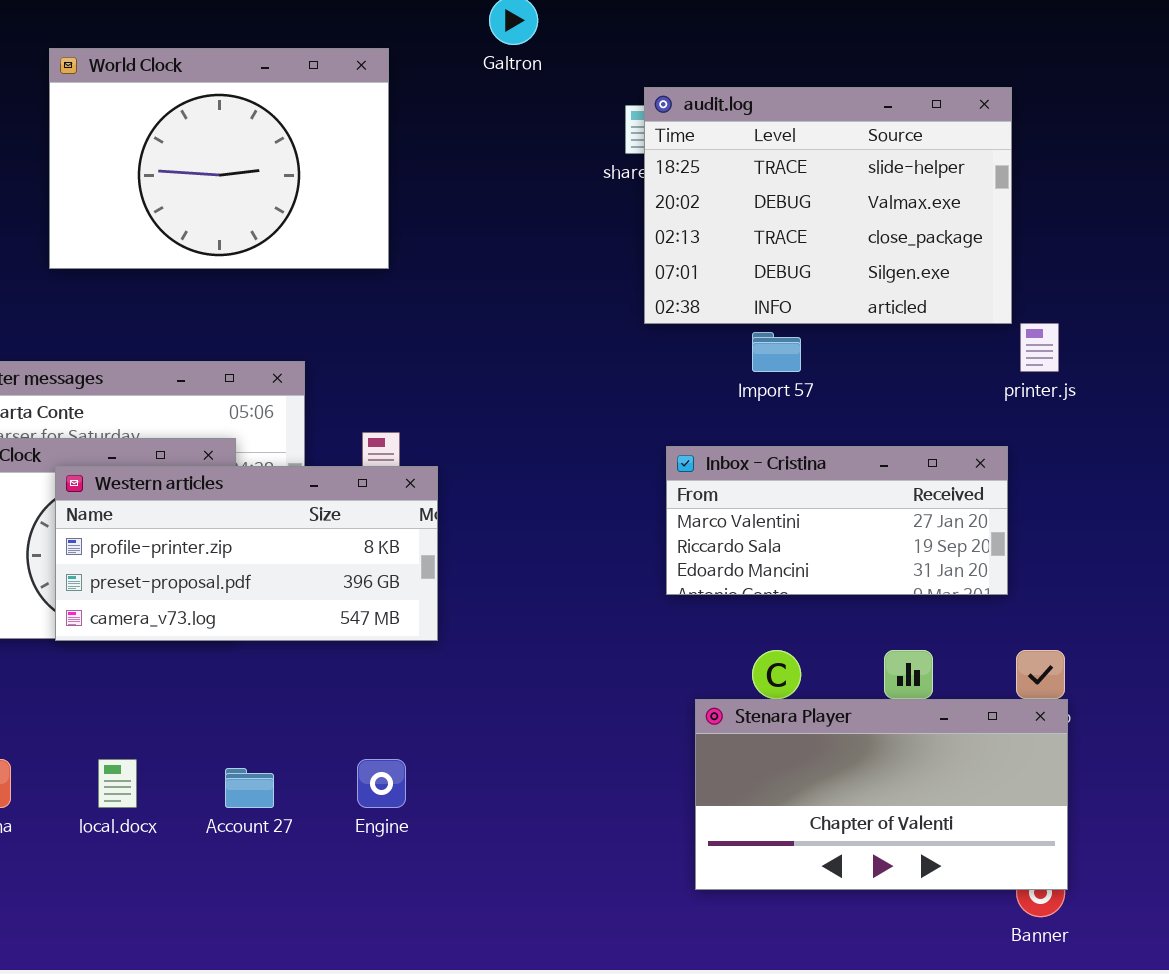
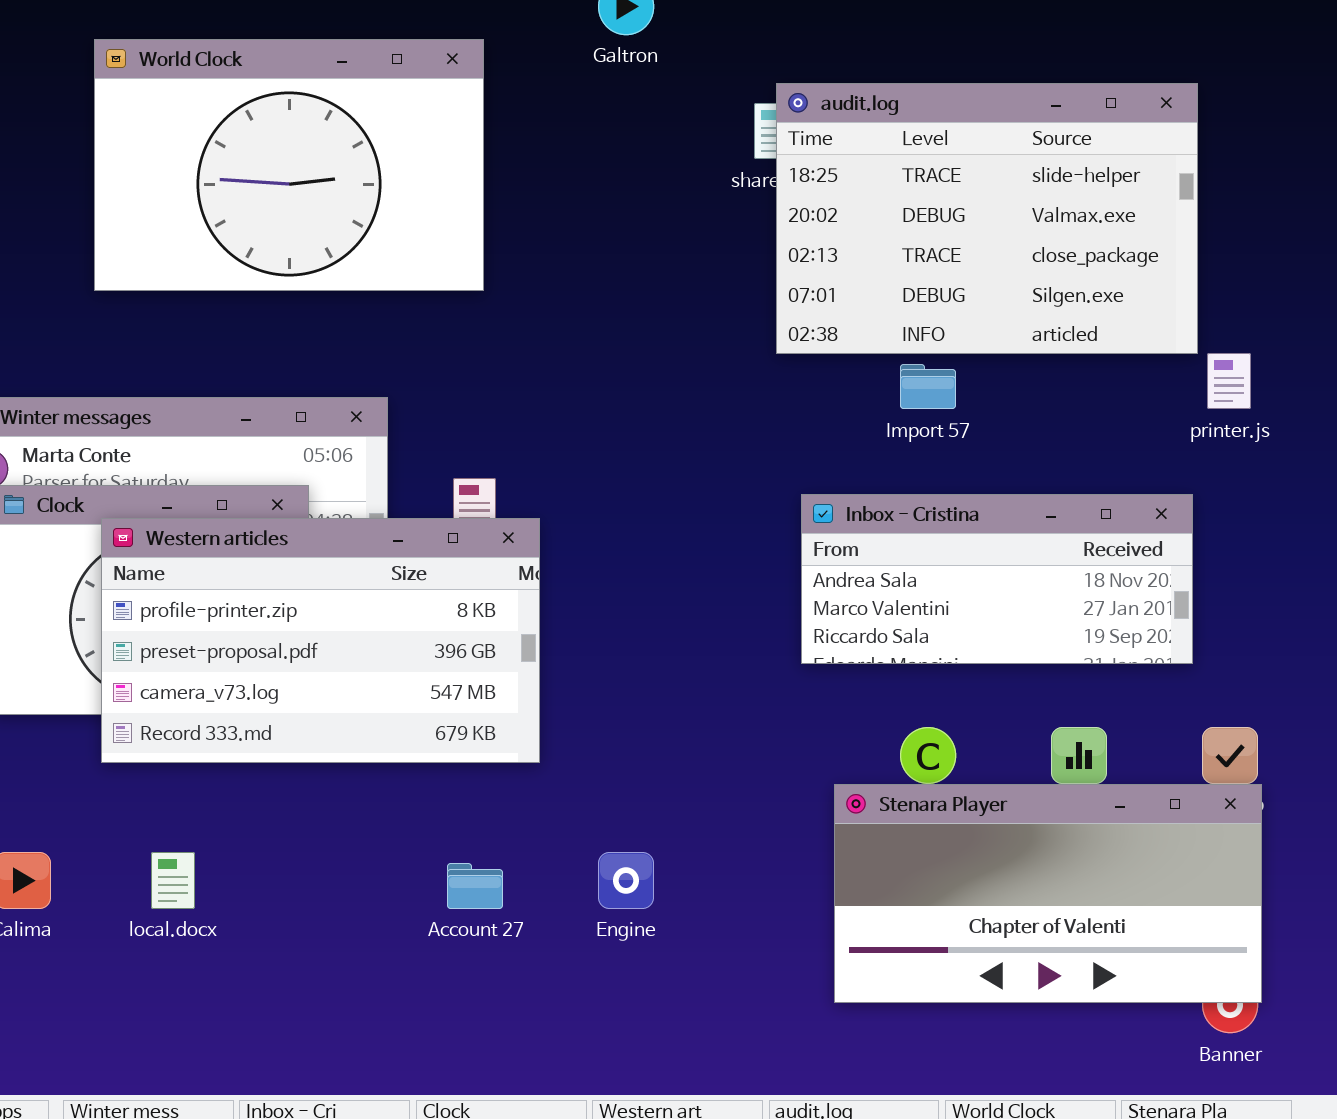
Inbox - Cristina: [666,446,1008,595] -> [801,494,1193,664], scrolled up 1 row
Western articles: [55,466,438,641] -> [101,518,540,763], resized
Engine: [357,759,406,808] -> [598,852,654,909], moved
Account 27: [225,768,274,808] -> [447,863,503,909], moved

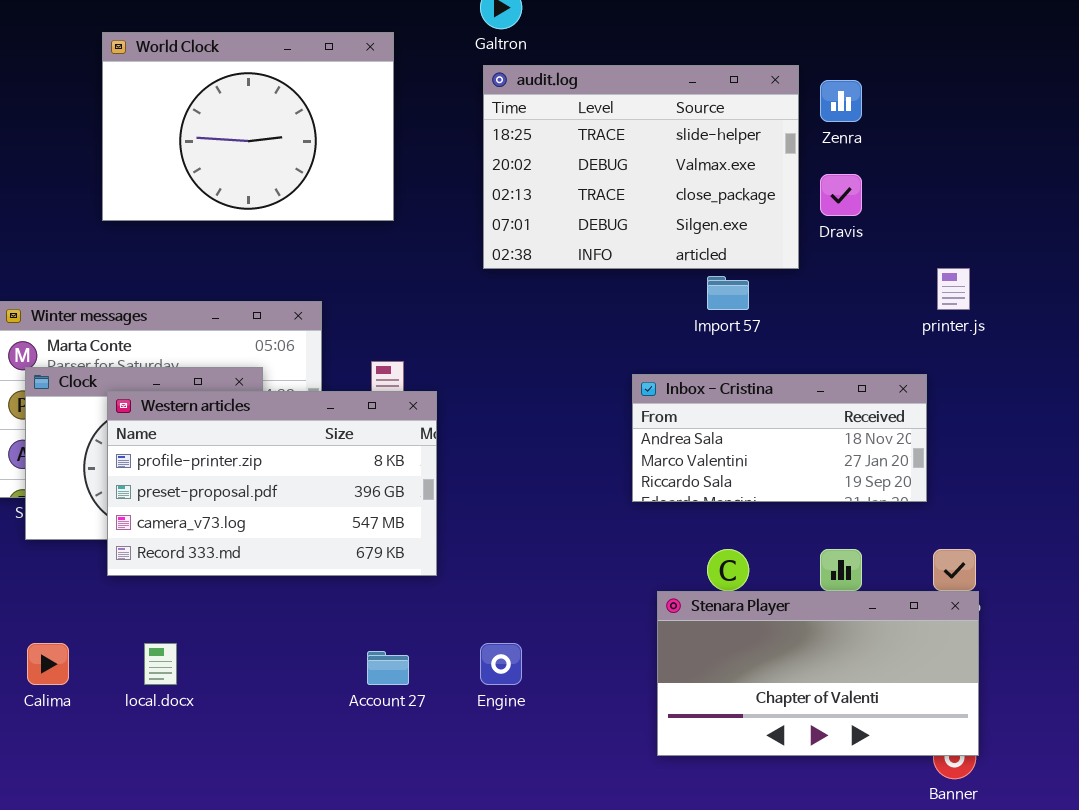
audit.log: [776,83,1198,354] -> [483,65,799,269], moved

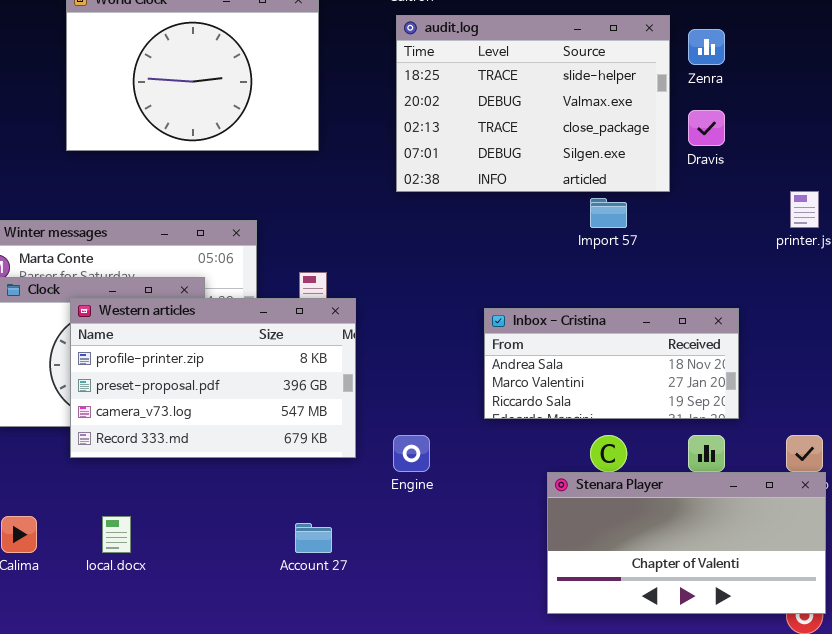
Inbox - Cristina: [632,374,927,502] -> [484,308,739,419], moved
Engine: [480,643,522,685] -> [393,435,430,472], moved

